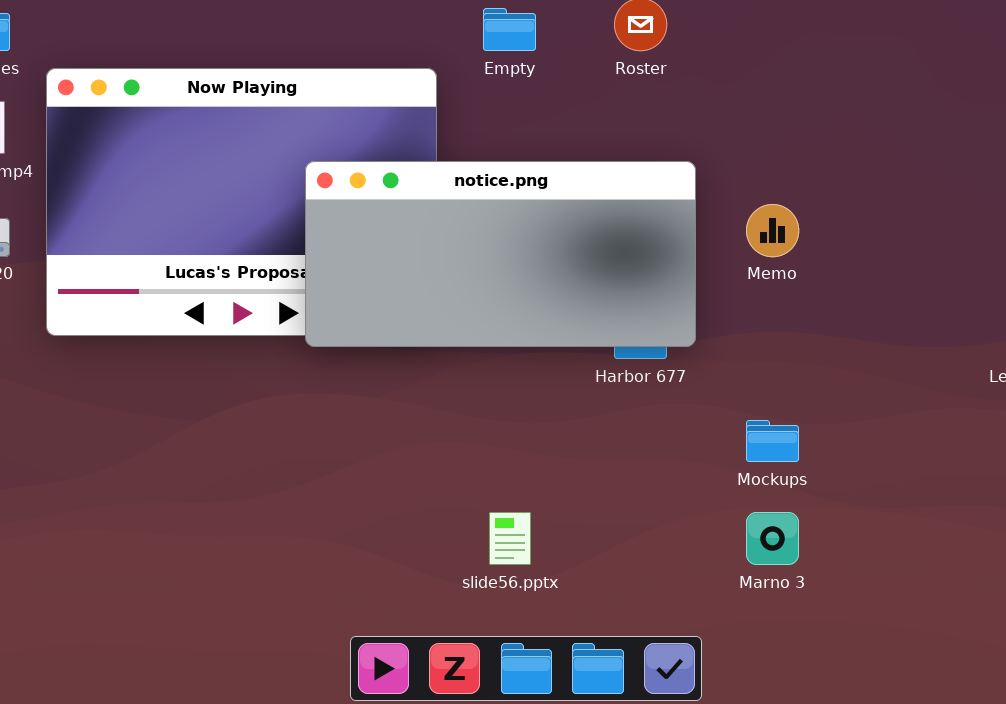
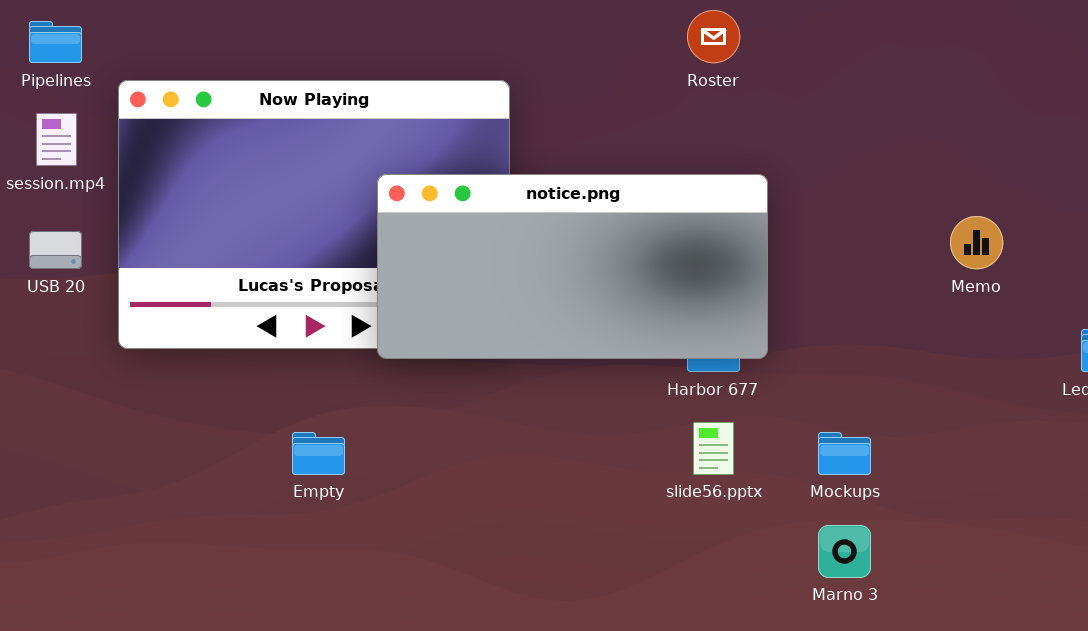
Empty: [483,8,536,51] -> [292,432,345,475], moved
Memo: [746,204,799,257] -> [950,216,1003,269], moved
slide56.pptx: [489,512,531,565] -> [693,422,734,475], moved

